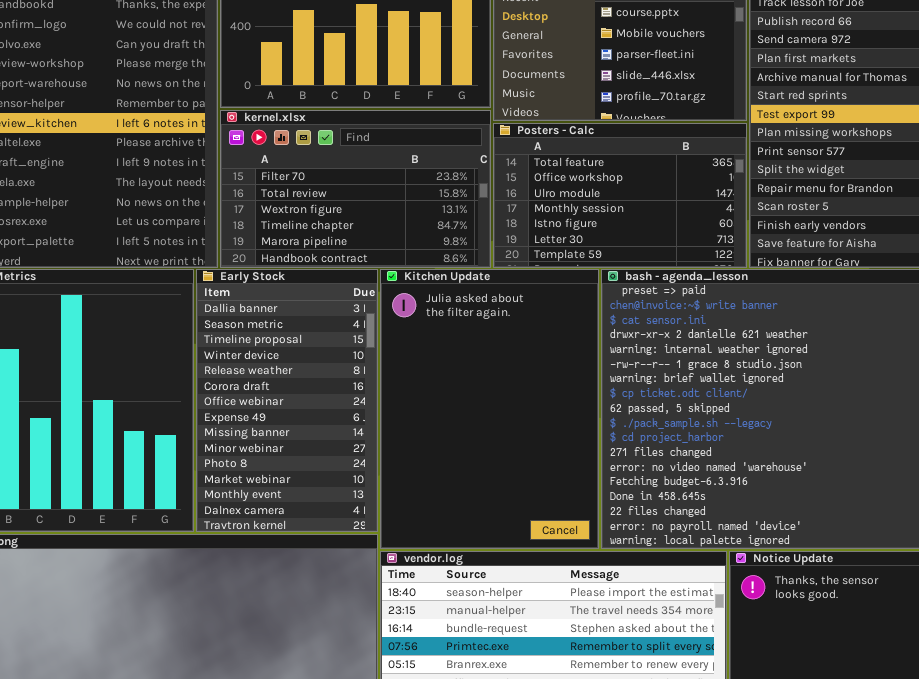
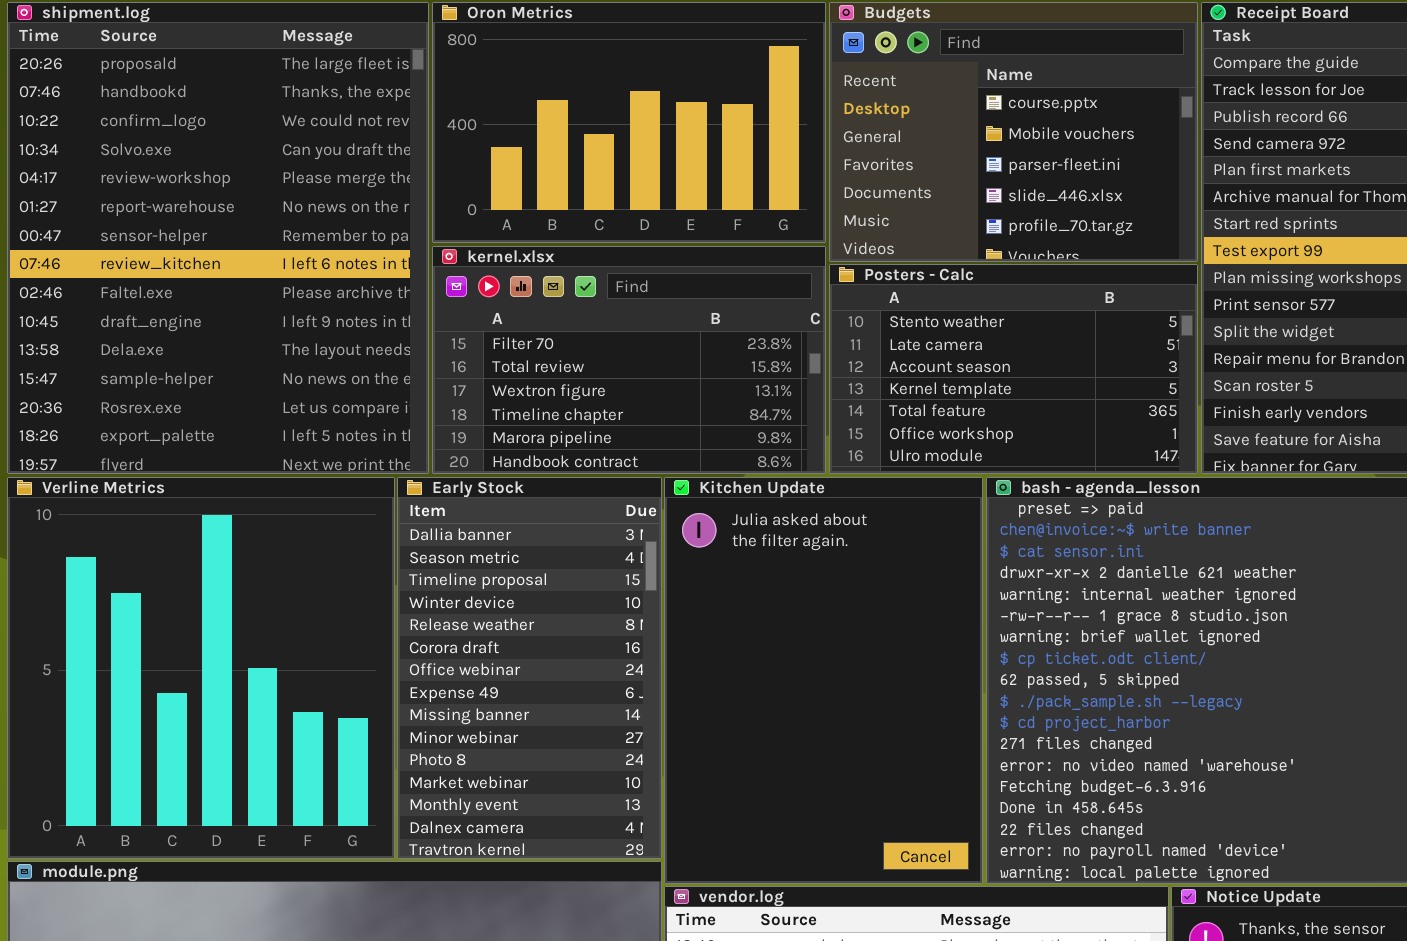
Posters - Calc: [493,123,747,268] -> [829,264,1198,474], scrolled up 4 rows

